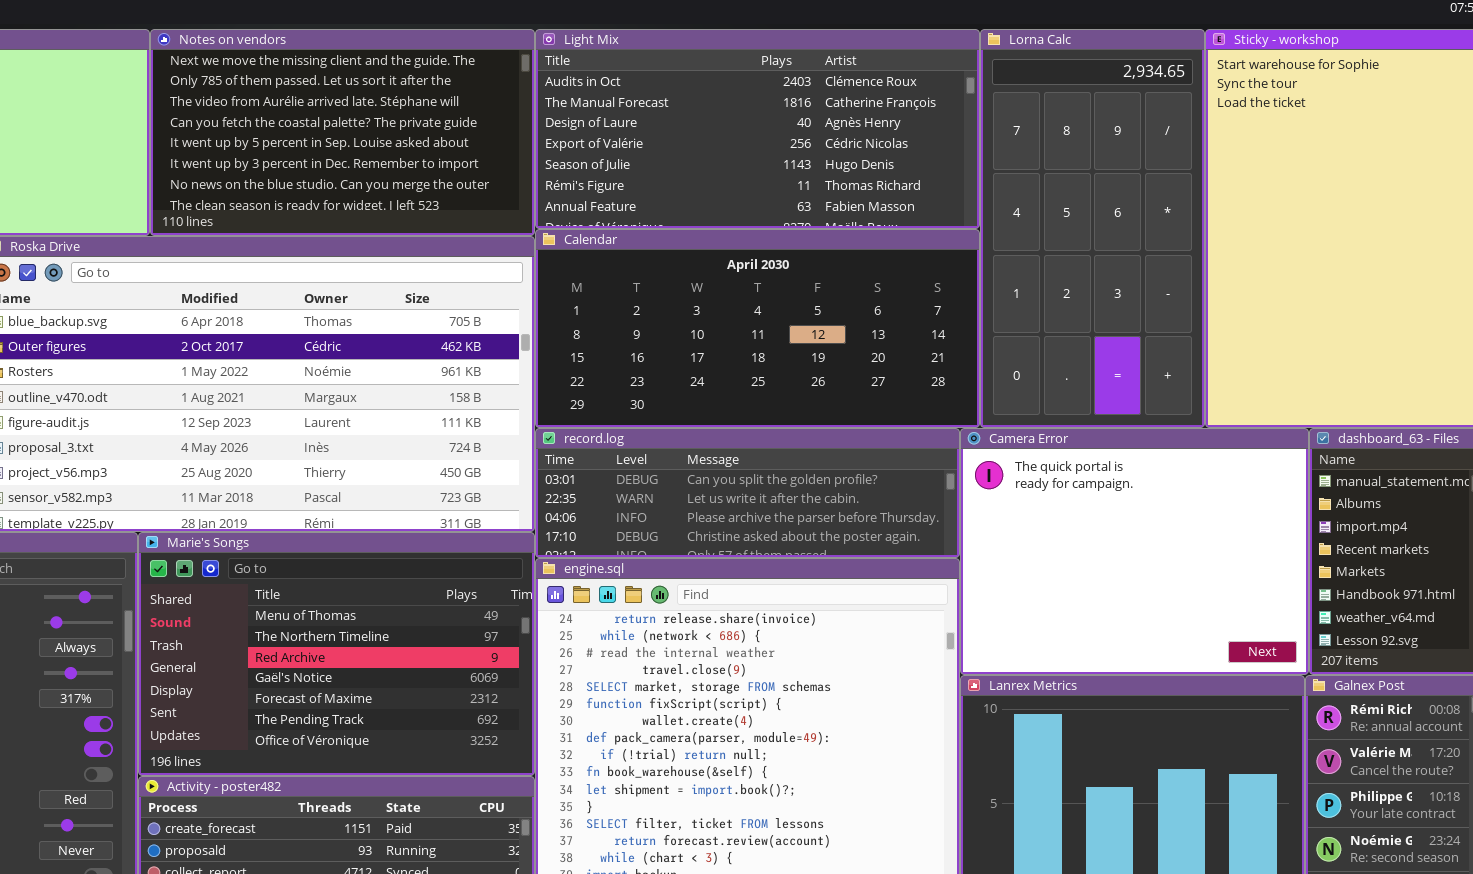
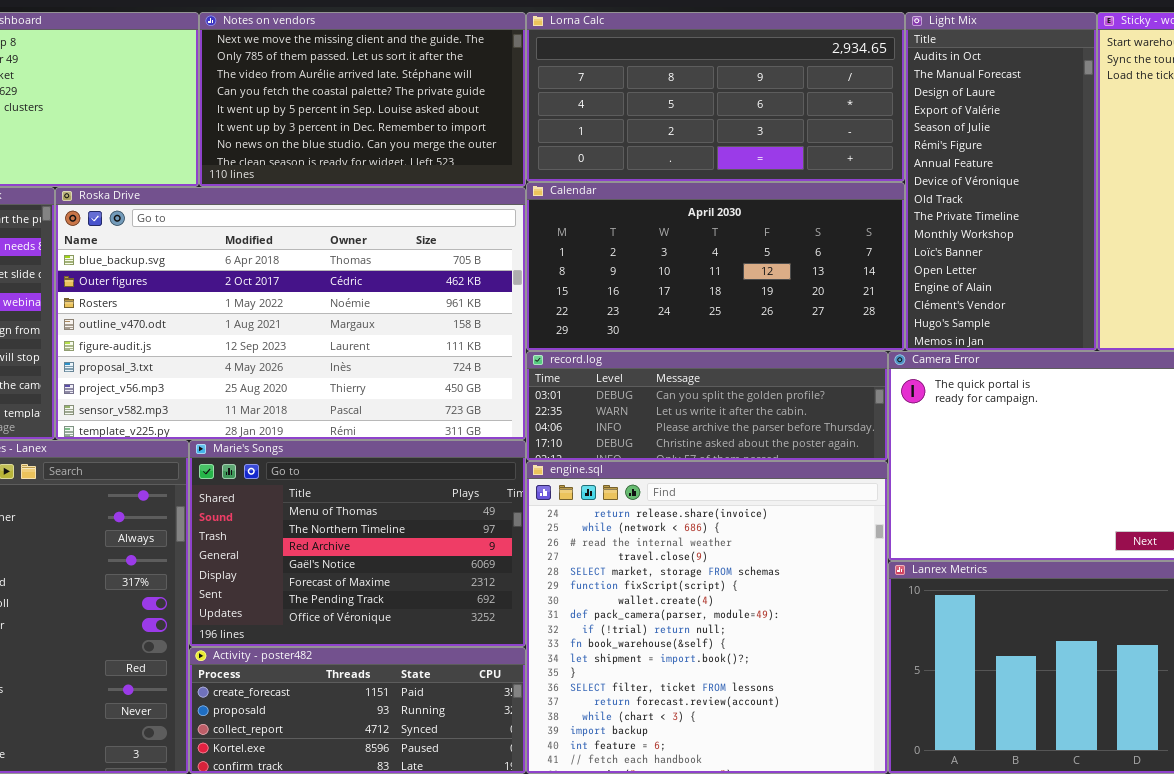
Light Mix: [535,29,980,229] -> [905,12,1097,351], moved, resized
Lorna Calc: [980,29,1205,428] -> [526,12,905,182], moved, resized

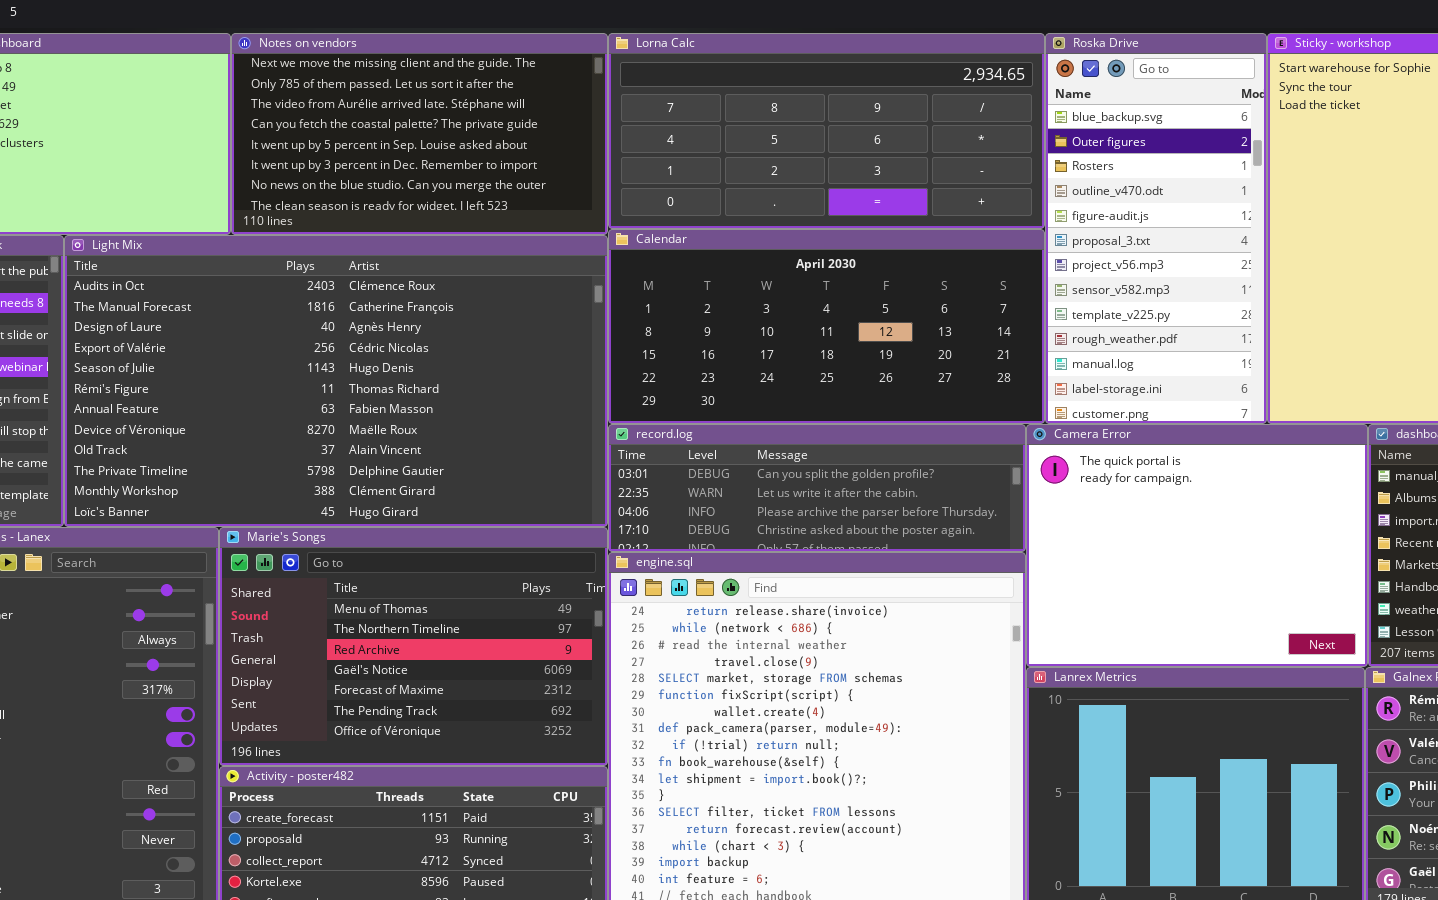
Light Mix: [905,12,1097,351] -> [64,235,608,527], moved, resized
Roska Drive: [55,187,526,440] -> [1045,33,1267,424], moved, resized

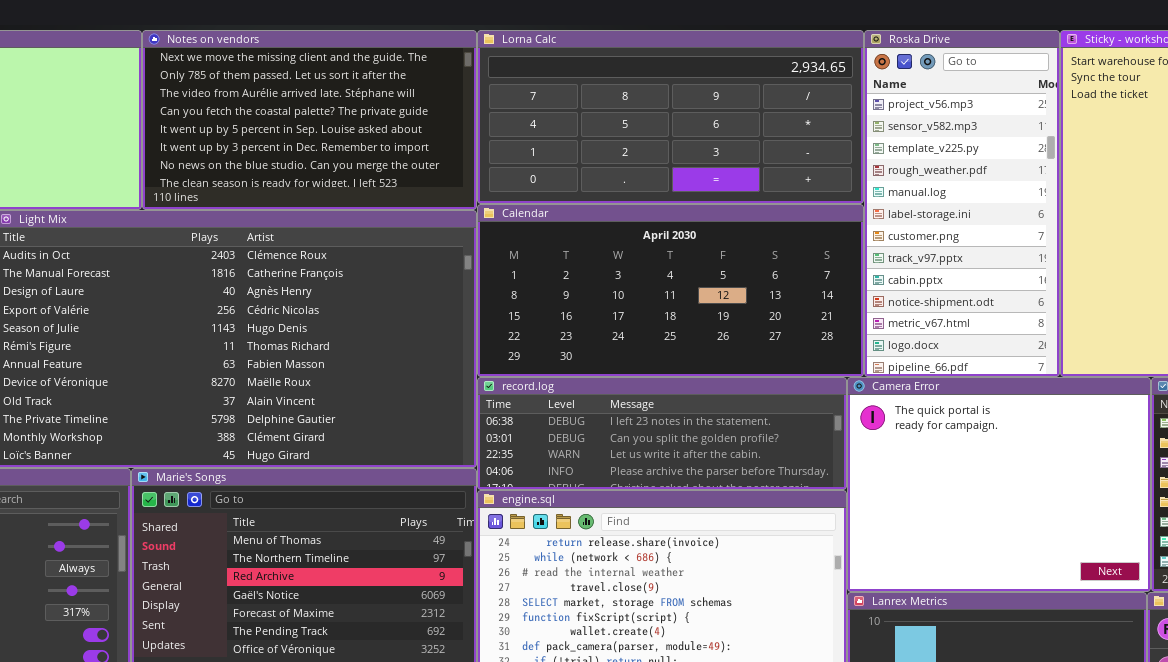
Roska Drive: [1045,33,1267,424] -> [864,30,1060,377], scrolled down 6 rows
record.log: [608,424,1026,552] -> [477,377,847,490], scrolled up 1 row

